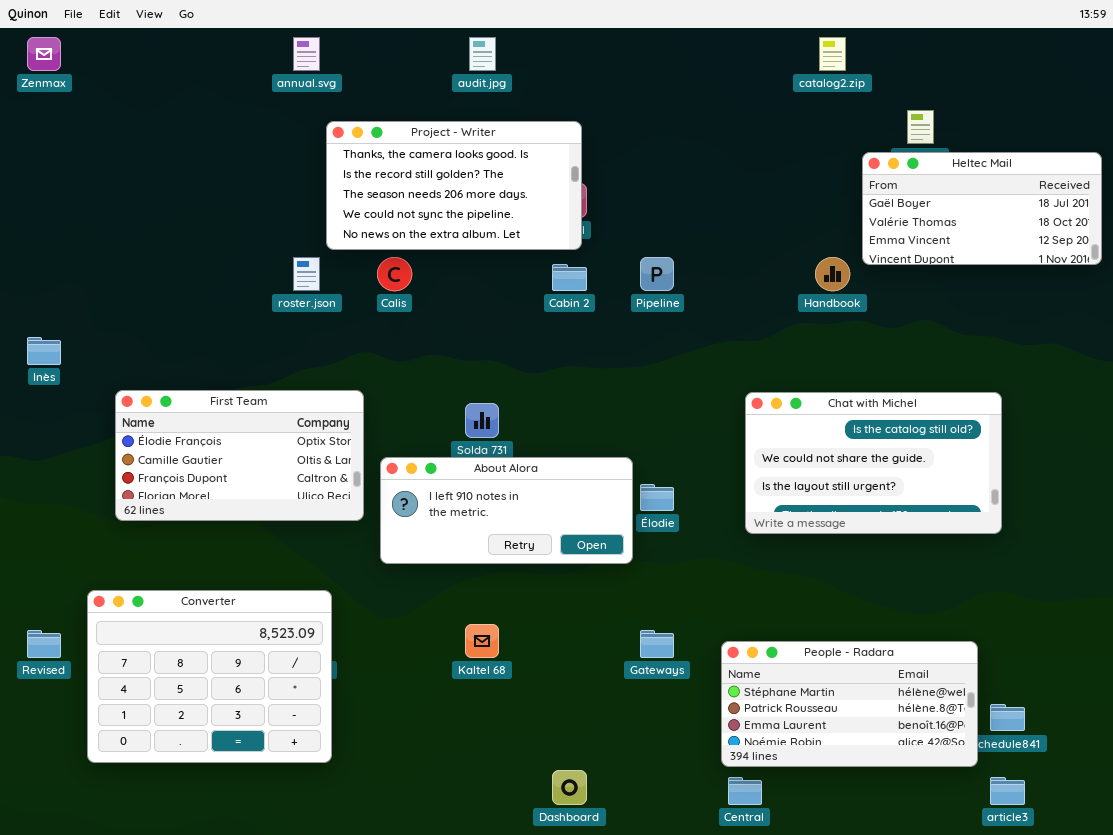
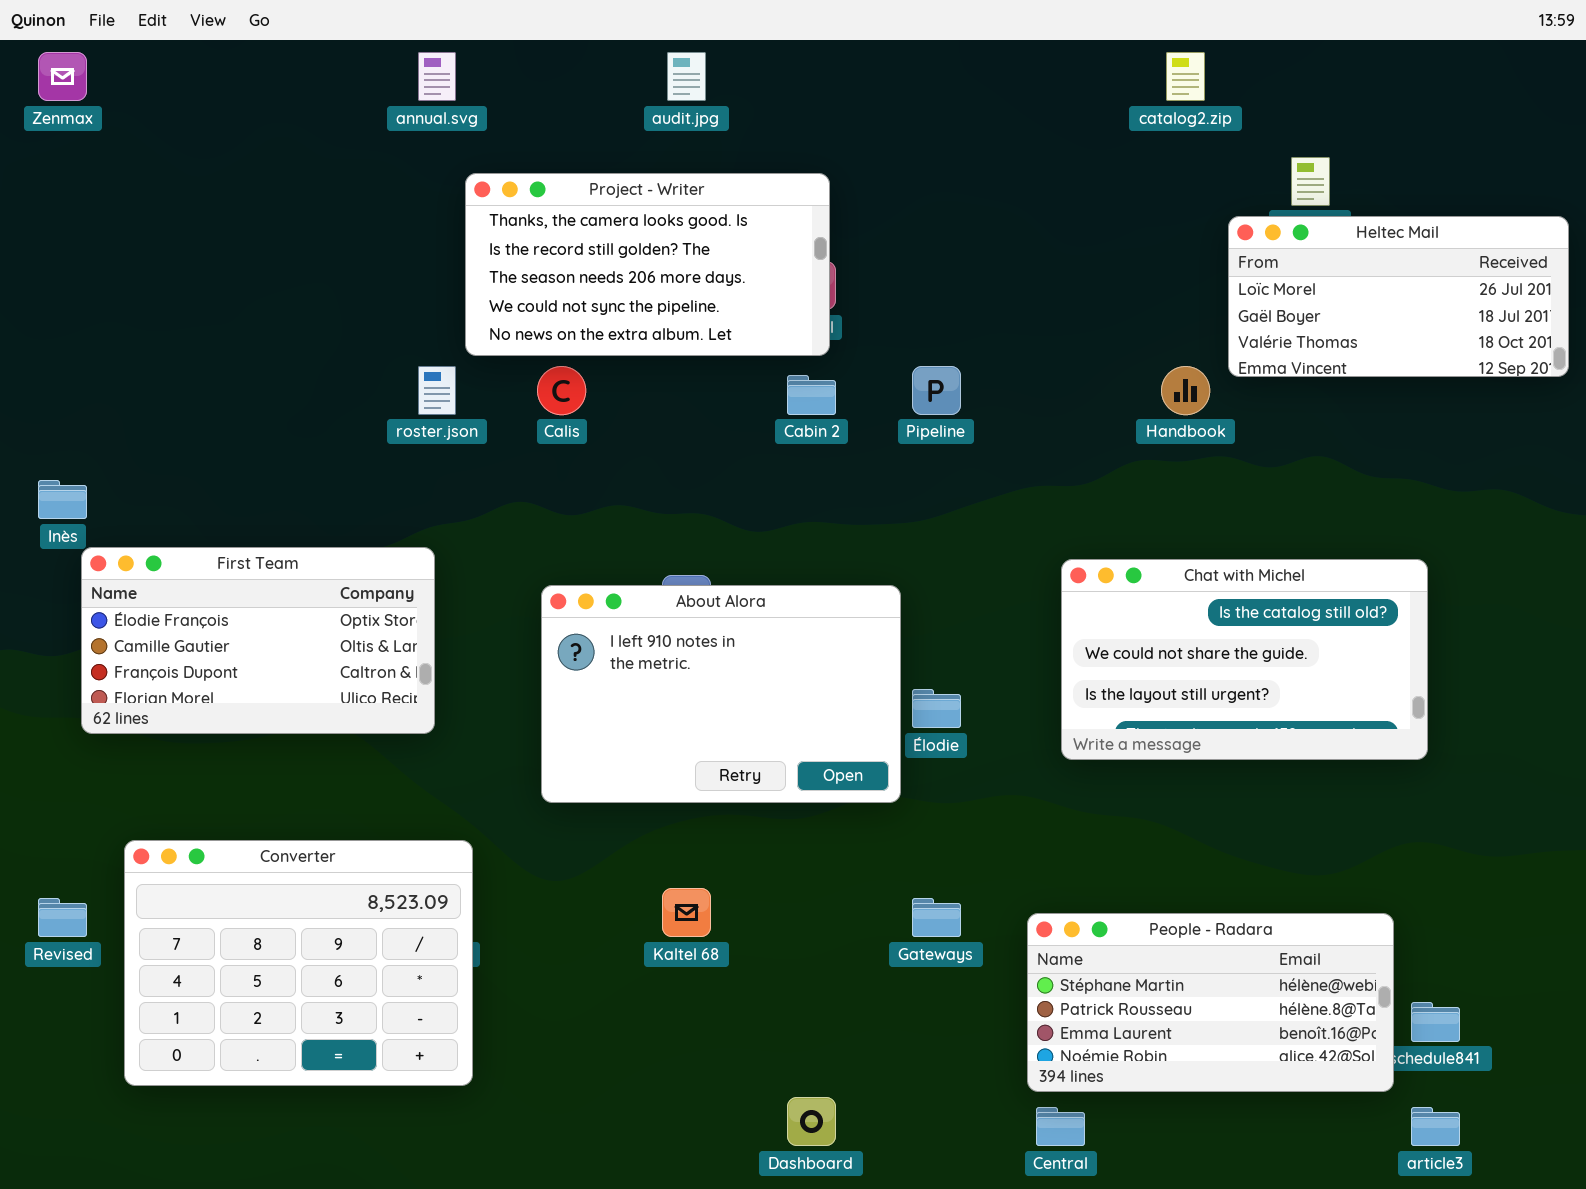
Heltec Mail: [862,152,1102,265] -> [1228,216,1569,377], scrolled up 1 row
First Team: [115,390,364,521] -> [81,547,435,734], moved
About Alora: [380,457,633,564] -> [541,585,901,803], resized

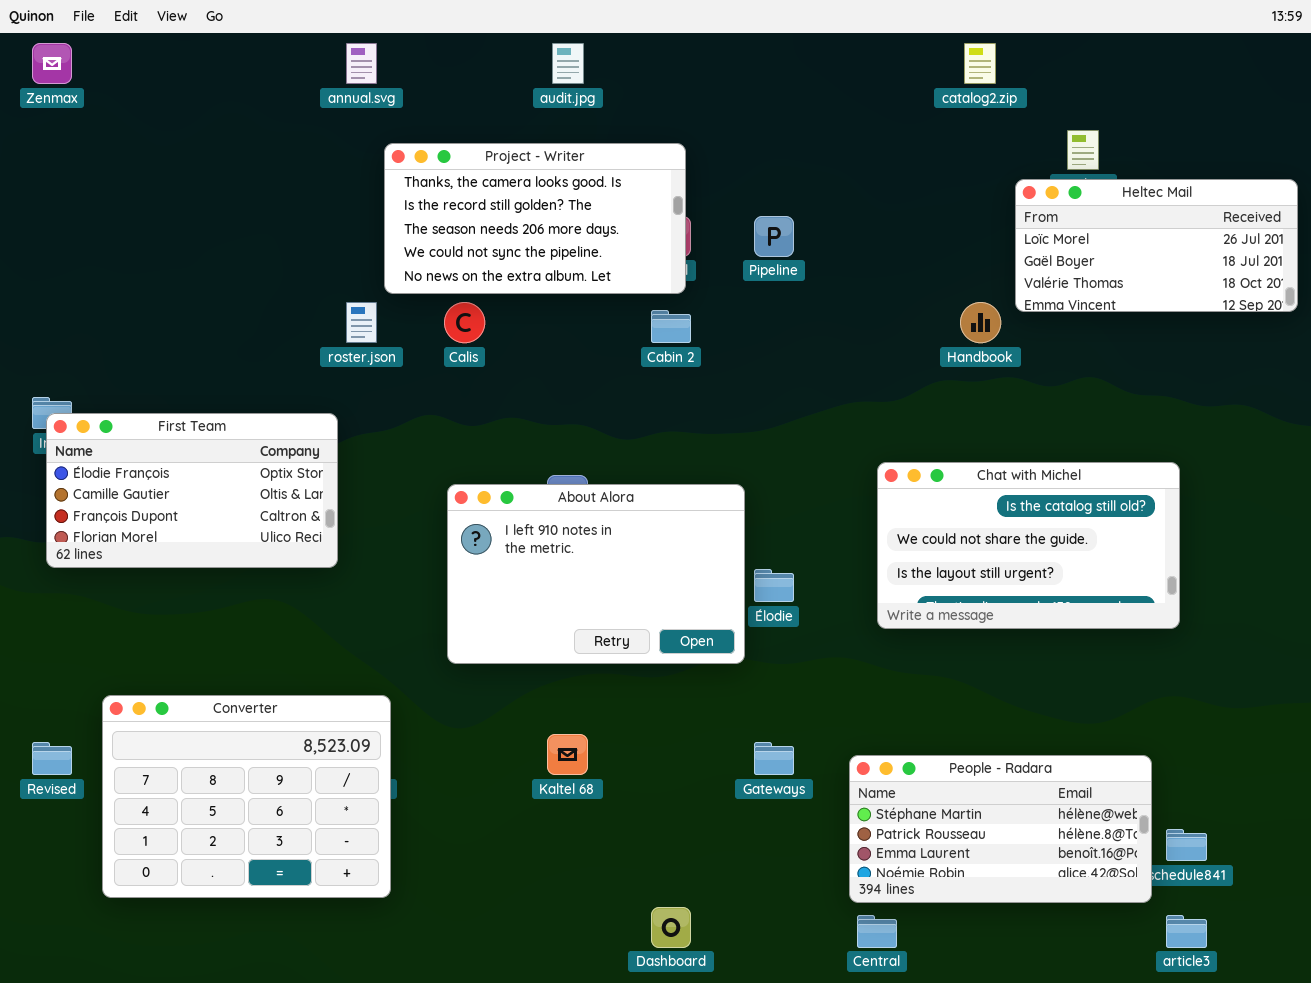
Pipeline: [912,366,961,415] -> [754,216,794,257], moved
First Team: [81,547,435,734] -> [46,413,338,568], moved

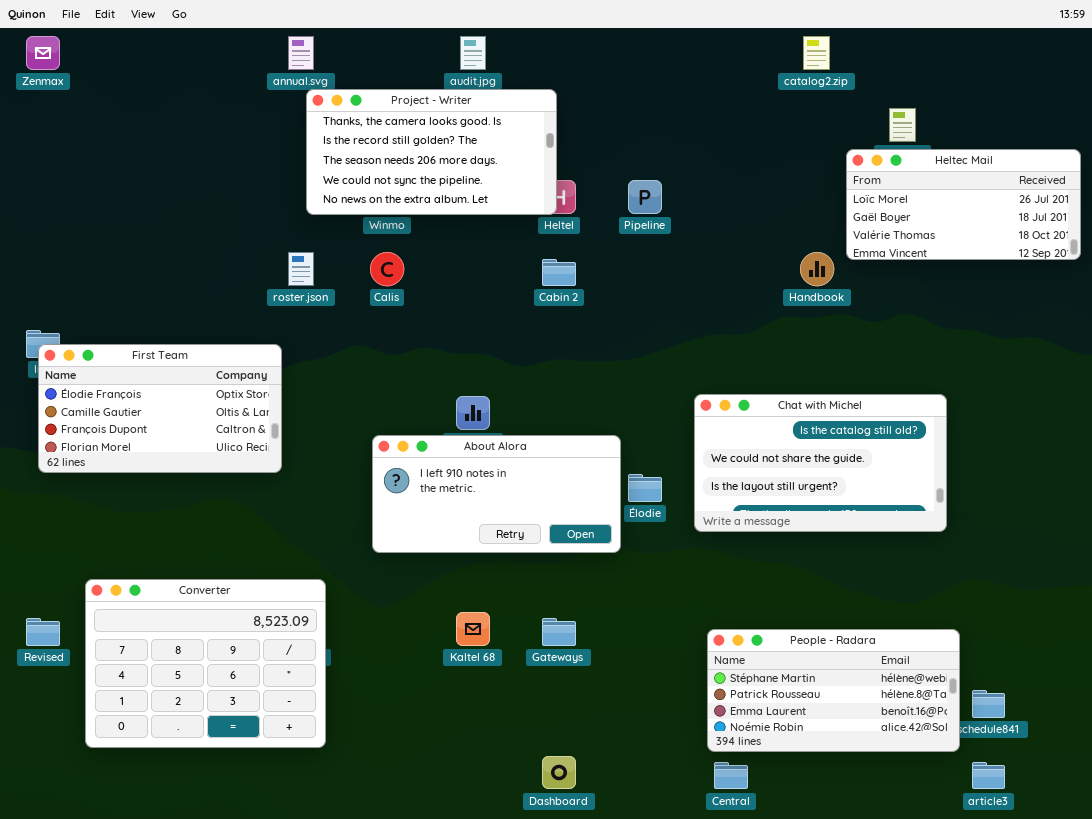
Project - Writer: [384,143,686,294] -> [306,89,557,215], moved
Chat with Michel: [877,462,1180,629] -> [694,394,947,532], moved
About Alora: [447,484,745,664] -> [372,435,621,553], resized
Gateways: [754,742,794,775] -> [542,618,576,646], moved

